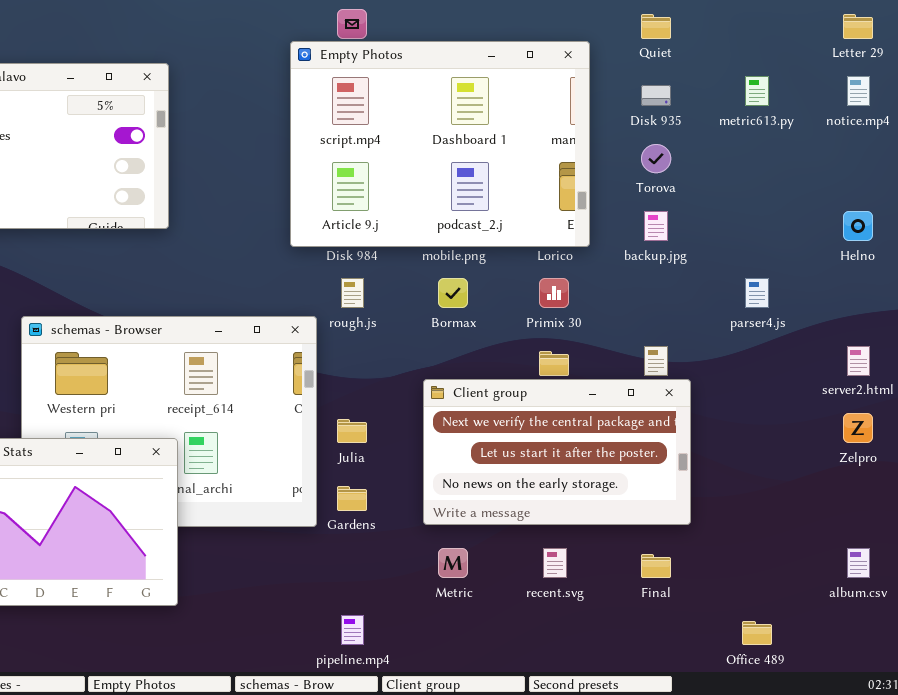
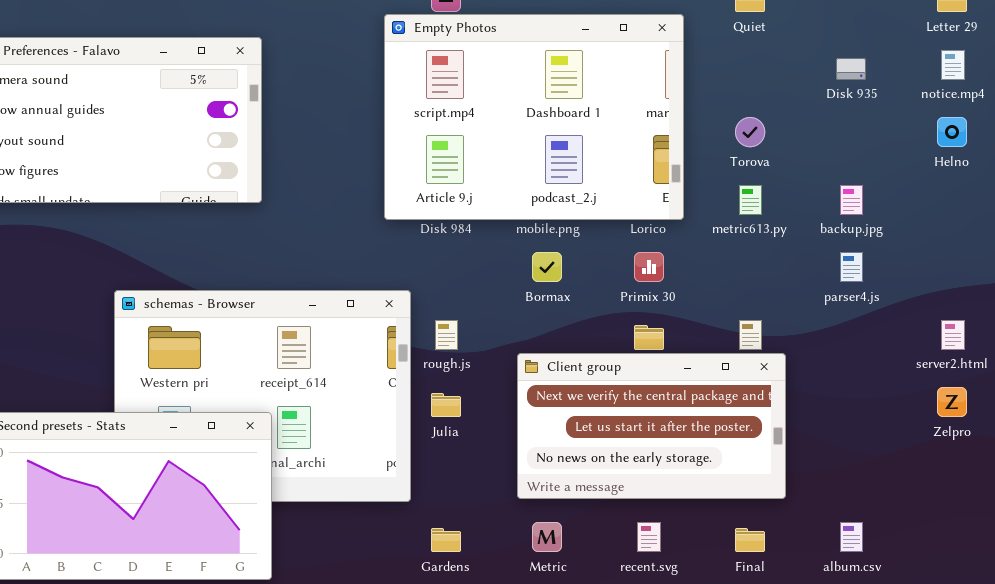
metric613.py: [745,76,769,106] -> [739,185,762,215], moved
Disk 935: [641,85,671,106] -> [836,58,866,80], moved
backup.jpg: [644,211,668,241] -> [840,185,863,215], moved
Helno: [843,211,873,241] -> [937,117,967,147], moved
rough.js: [341,278,364,308] -> [435,320,458,350], moved
Gardens: [337,486,367,511] -> [431,528,461,552], moved
album.csv: [847,548,870,578] -> [840,522,863,552], moved

